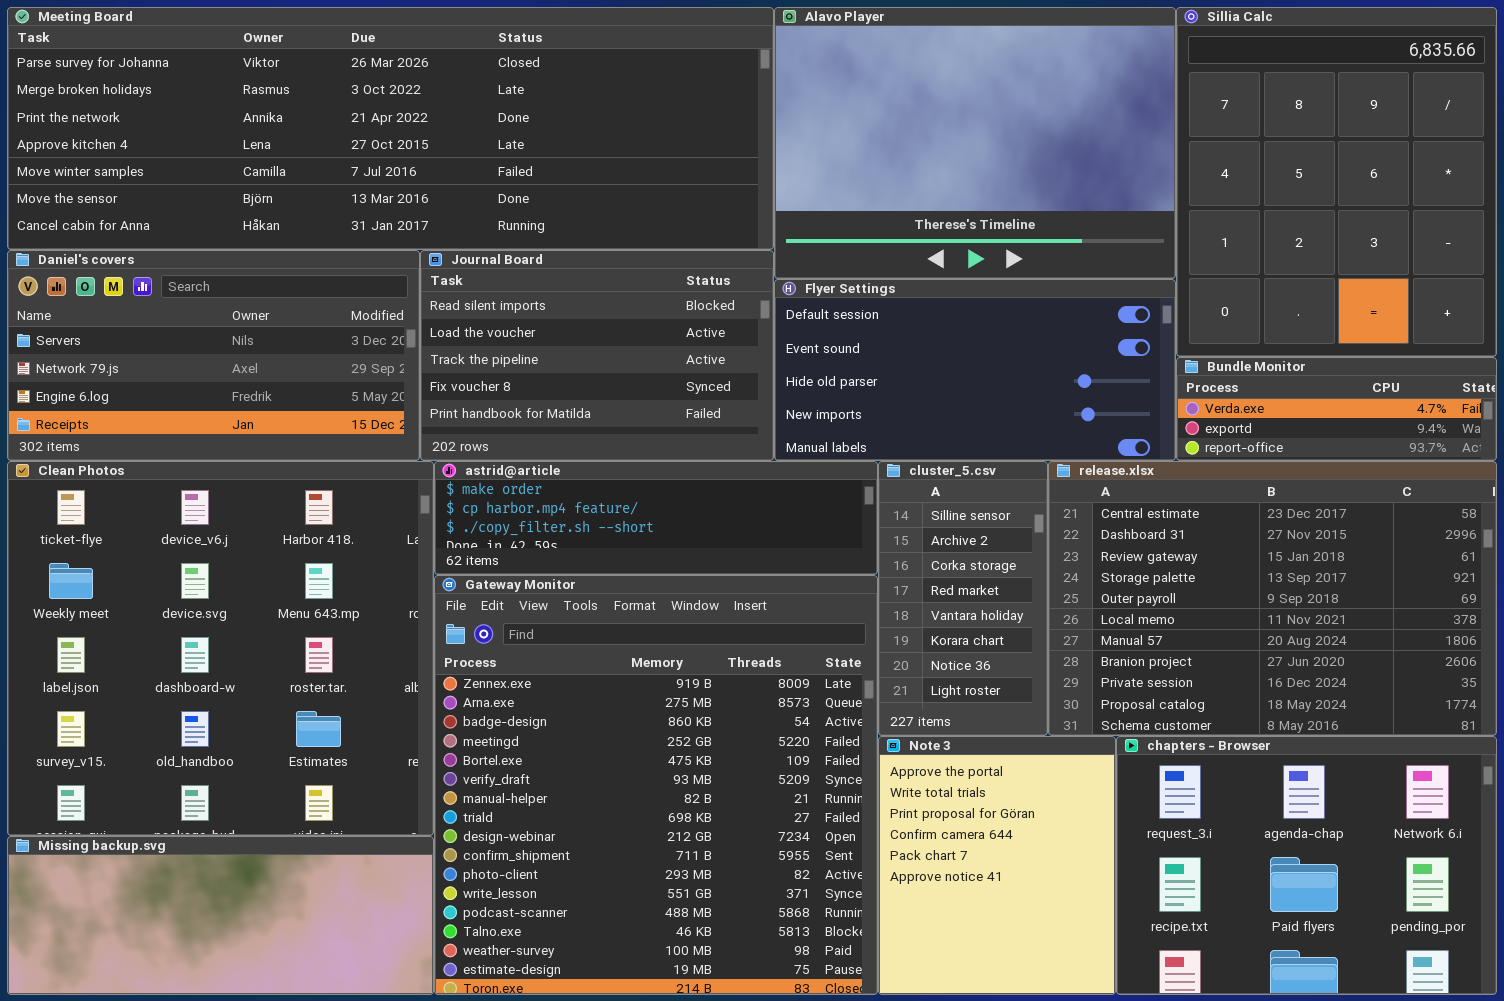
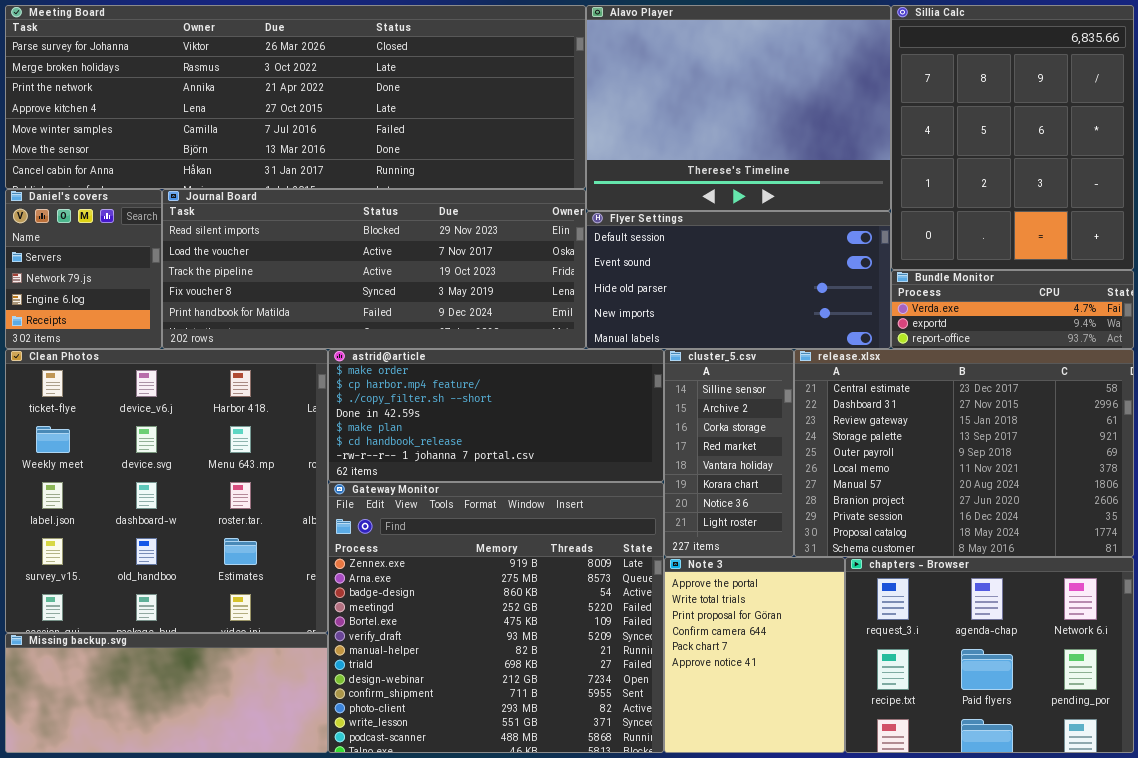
Daniel's covers: [7,250,420,461] -> [5,189,162,349], resized
Journal Board: [420,250,774,461] -> [162,189,586,349], resized
astrid@article: [434,461,878,575] -> [328,349,664,482], resized
Gateway Monitor: [434,575,878,995] -> [328,482,664,753], resized

